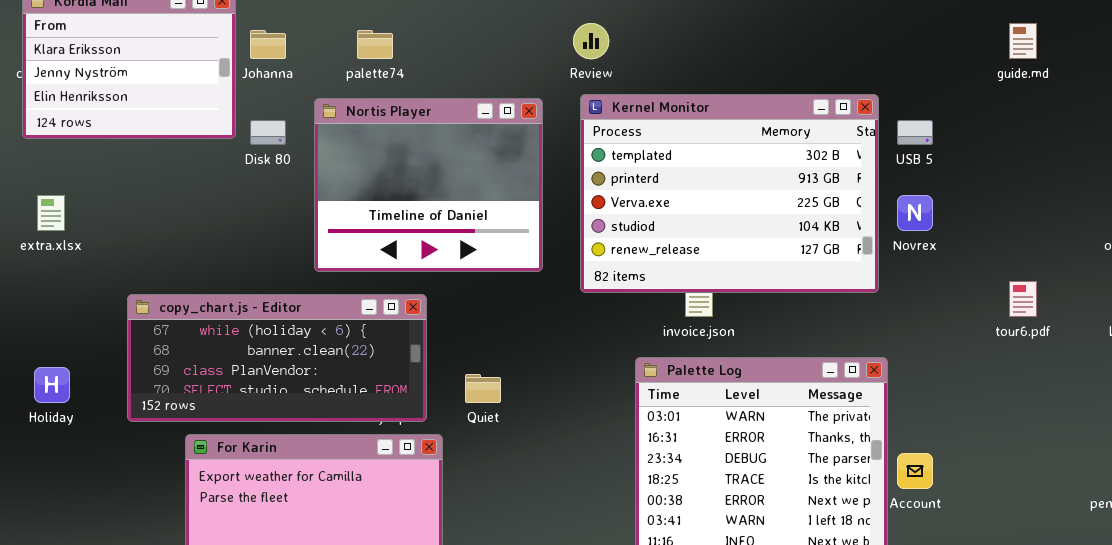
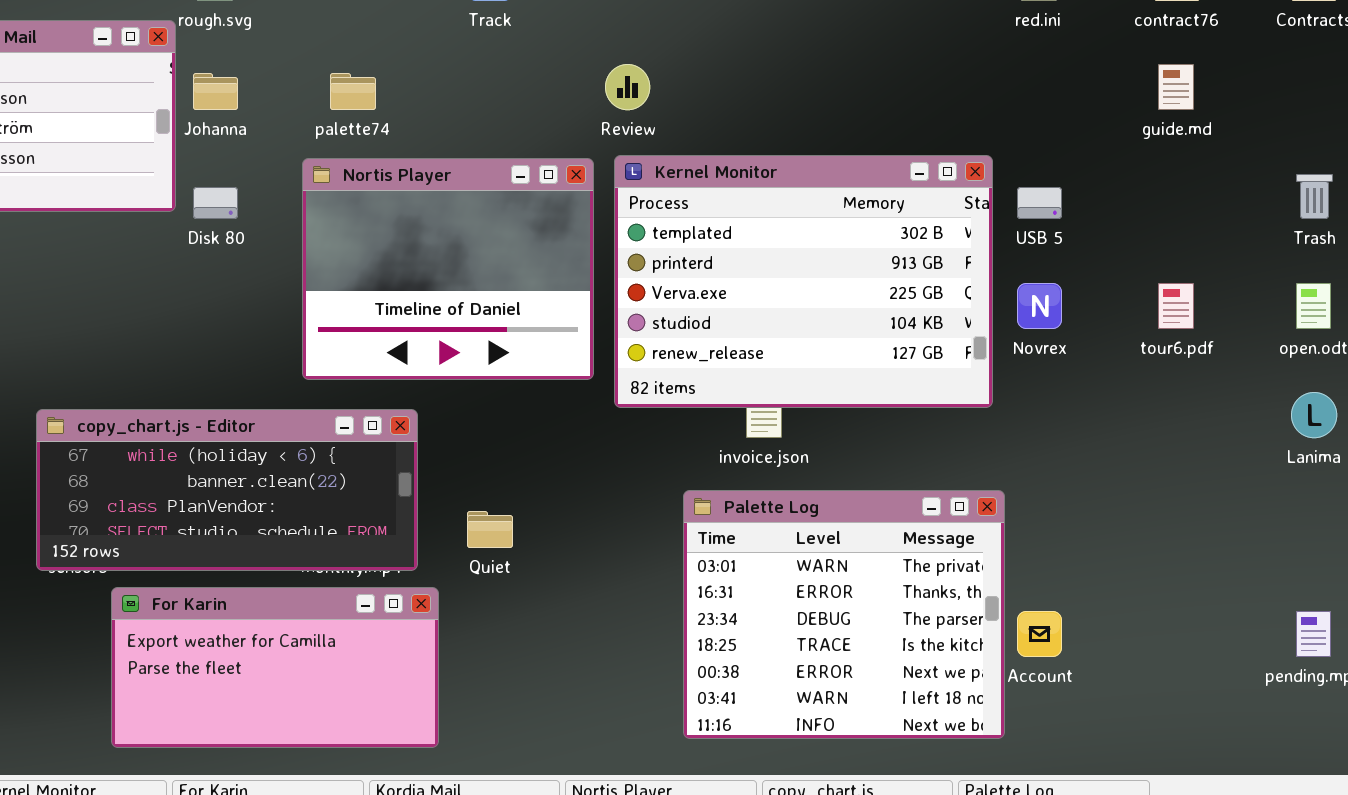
Nortis Player: [314,98,543,272] -> [302,158,594,380], moved
tour6.pdf: [1009,281,1037,317] -> [1158,283,1194,329], moved

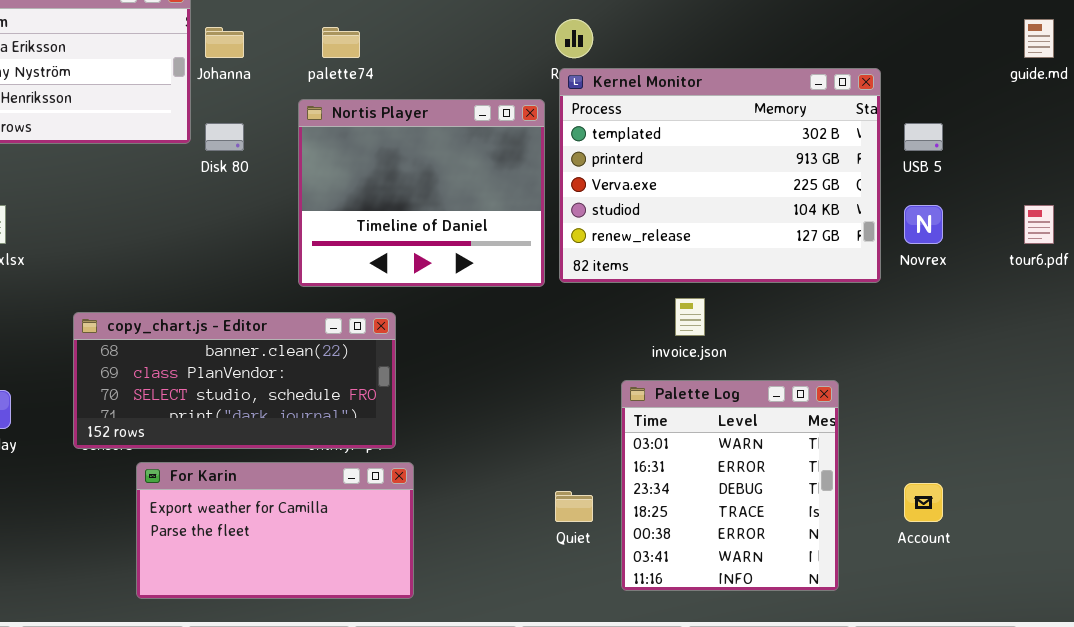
Kernel Monitor: [614,155,993,408] -> [559,68,881,283], moved
copy_chart.js - Editor: [36,409,418,571] -> [73,312,396,449], scrolled down 1 row
Palette Log: [683,490,1005,739] -> [621,380,839,591], resized
Quiet: [467,511,513,548] -> [555,491,593,522], moved

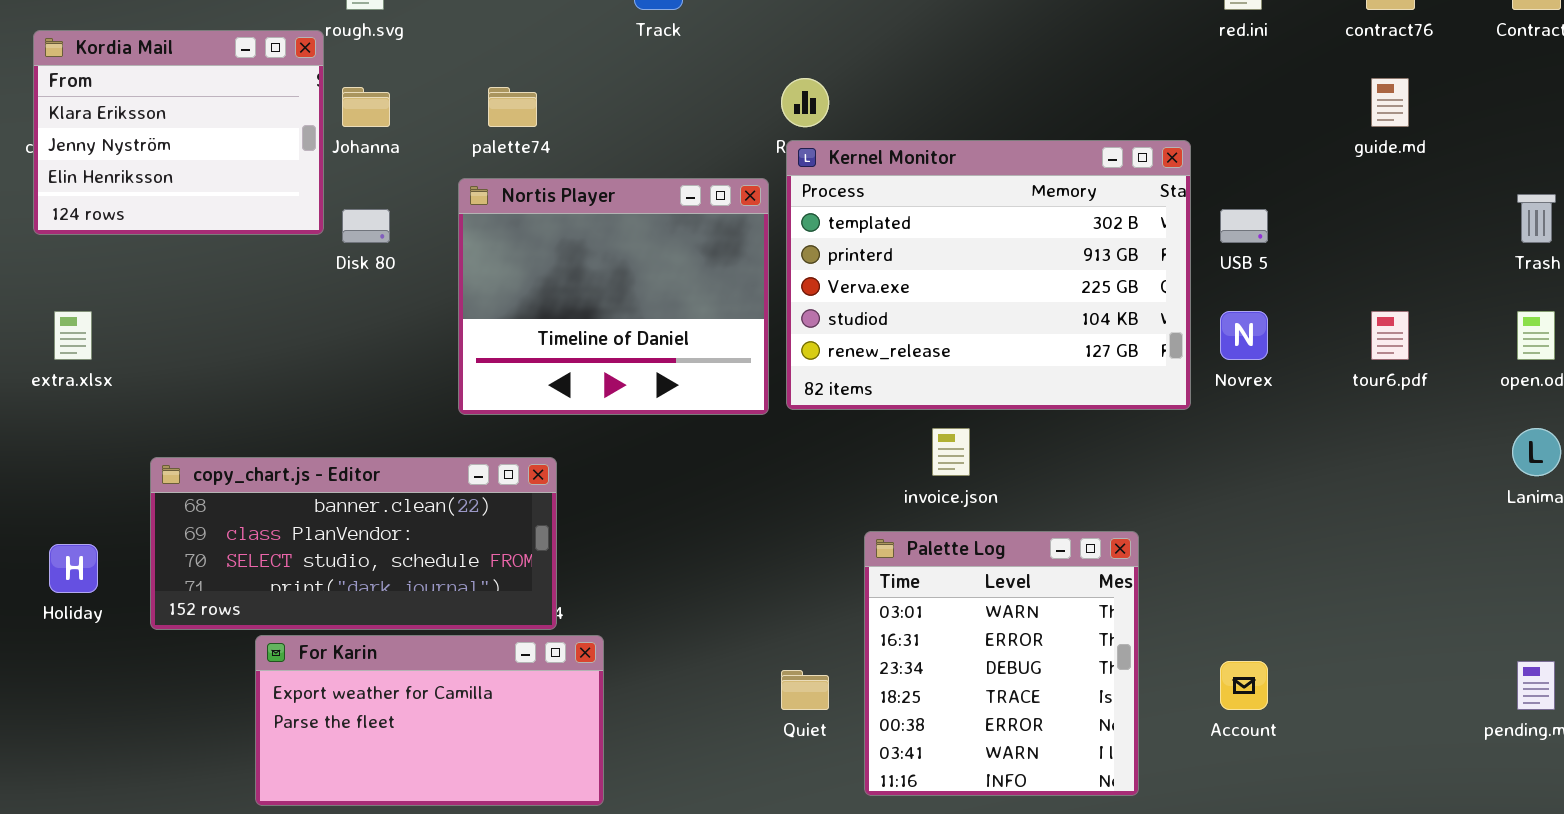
copy_chart.js - Editor: [73,312,396,449] -> [150,457,557,630], moved

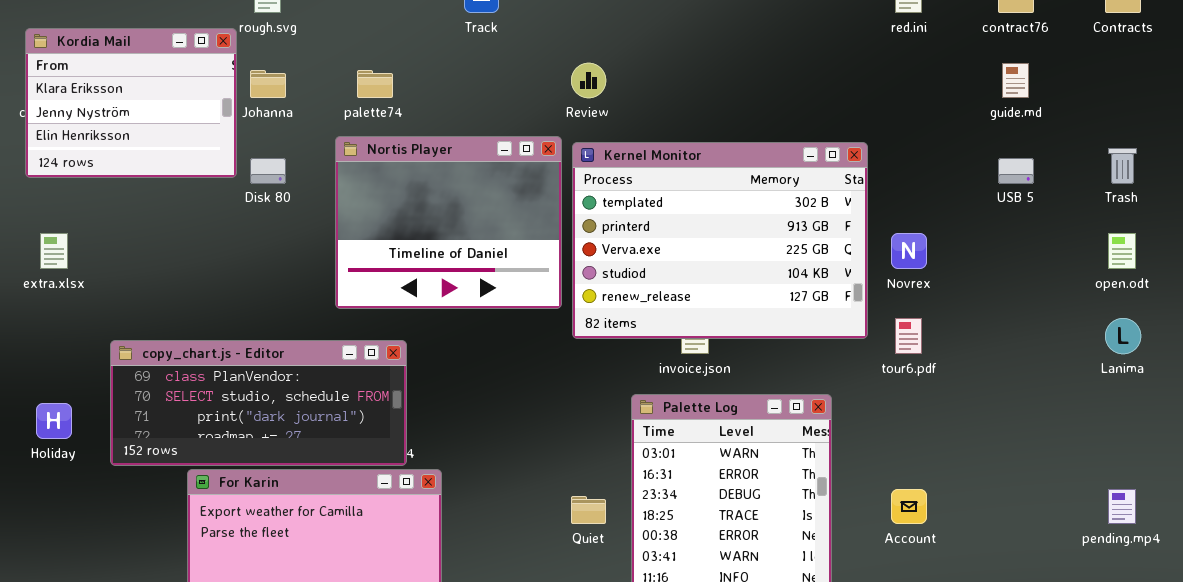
Kernel Monitor: [786,140,1191,410] -> [572,142,868,339], moved
USB 5: [1220,209,1268,243] -> [998,158,1034,184], moved
tour6.pdf: [1371,311,1409,360] -> [895,318,922,354], moved
copy_chart.js - Editor: [150,457,557,630] -> [110,340,407,466], scrolled down 1 row

